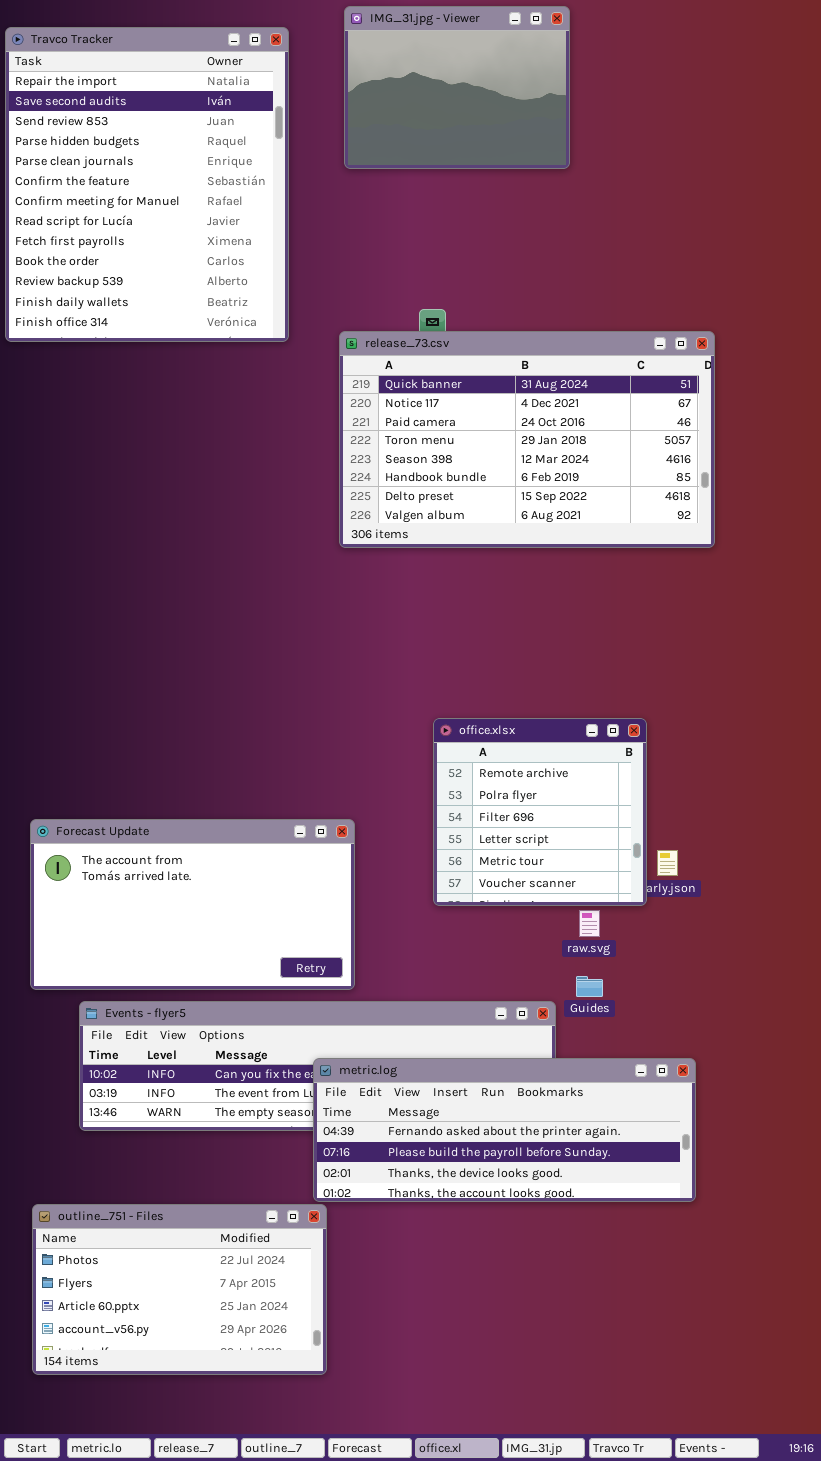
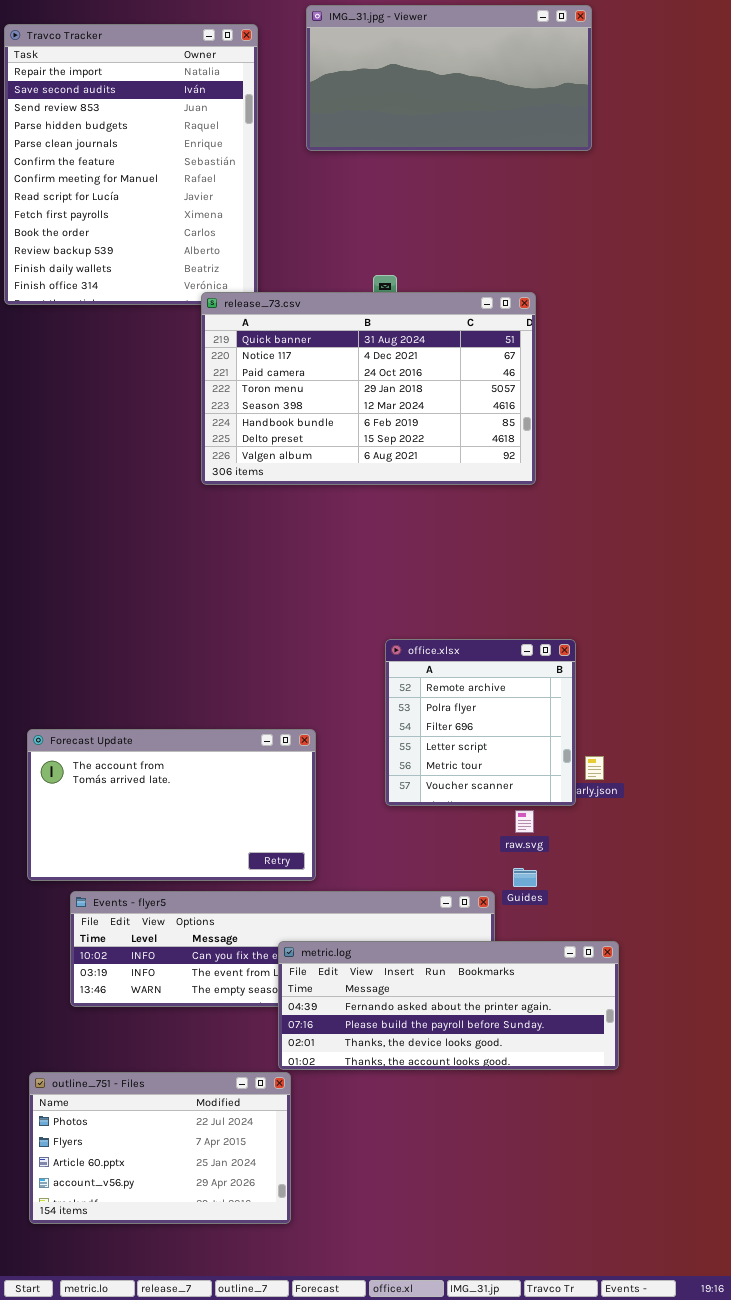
IMG_31.jpg - Viewer: [344,6,570,169] -> [306,5,592,151], resized
release_73.csv: [339,331,715,548] -> [201,292,536,485], moved

